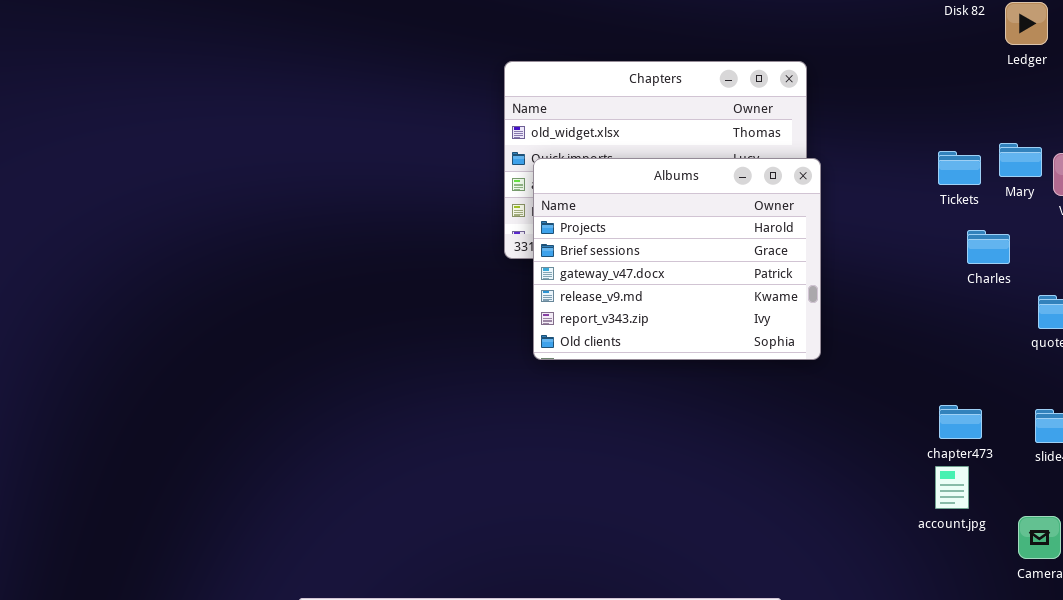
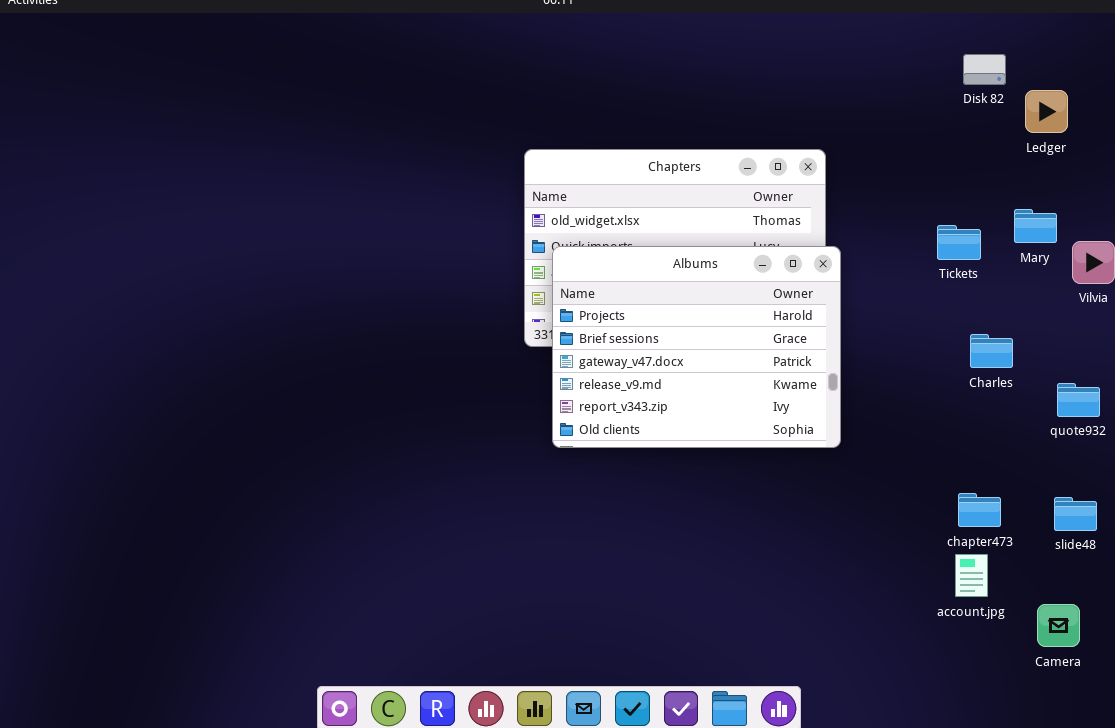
Mary: [999,143,1042,177] -> [1014,209,1057,243], moved
Tickets: [938,151,981,185] -> [937,225,981,260], moved
Charles: [967,230,1010,264] -> [970,334,1013,368], moved

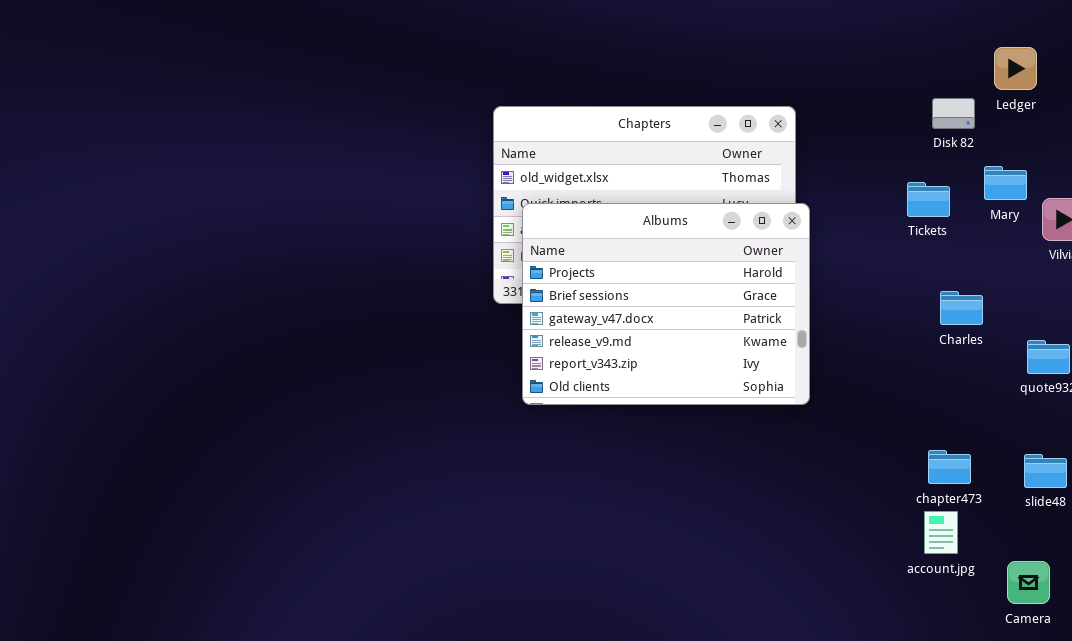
Disk 82: [963,54,1006,85] -> [932,98,975,129], moved

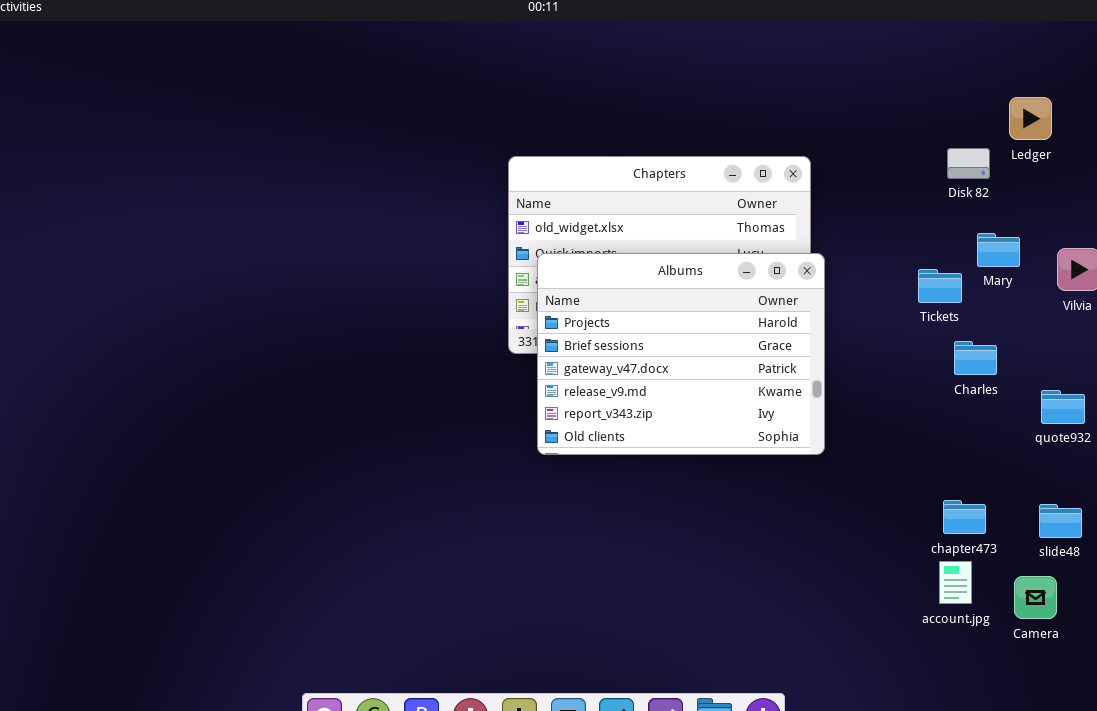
Mary: [984,166,1027,200] -> [977,233,1020,267], moved
Tickets: [907,182,950,217] -> [918,269,962,303], moved
Camera: [1007,561,1050,604] -> [1014,576,1057,619], moved

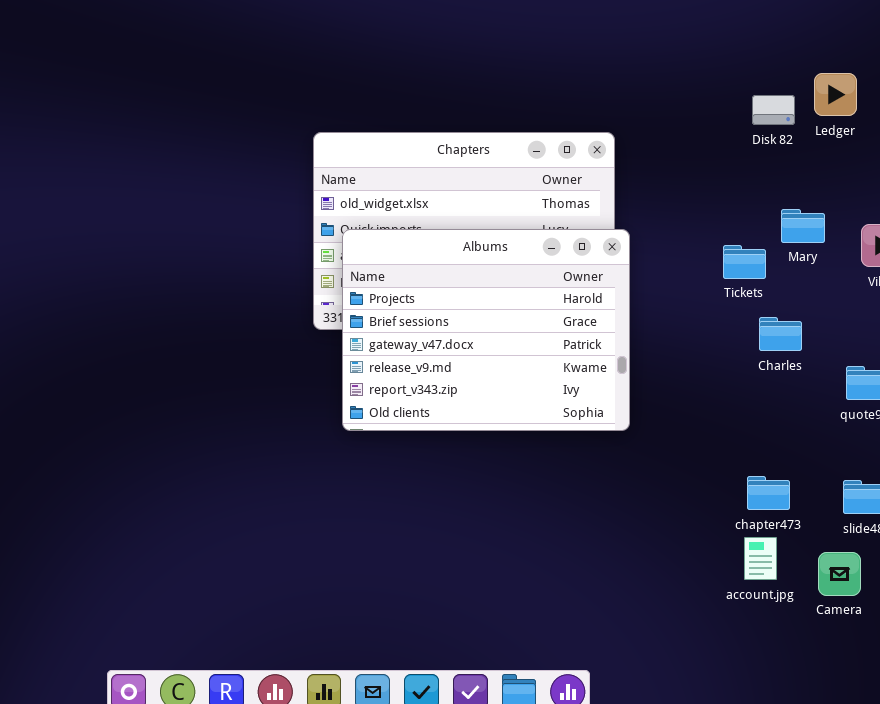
Disk 82: [947,148,990,179] -> [752,95,795,125], moved

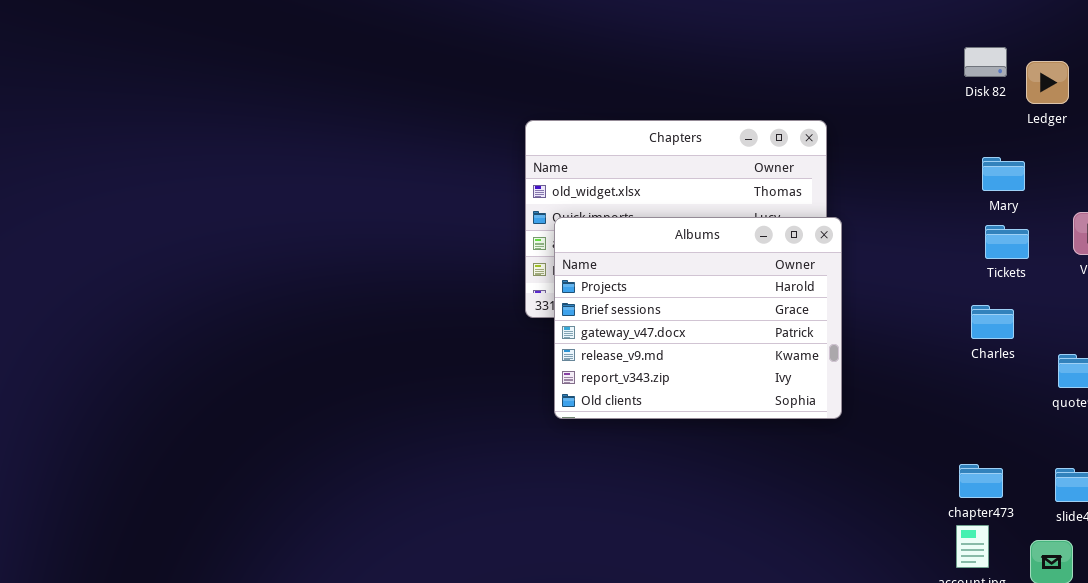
Disk 82: [752,95,795,125] -> [964,47,1007,77], moved
Mary: [781,209,825,243] -> [982,157,1025,191], moved
Tickets: [723,245,766,279] -> [985,225,1029,259], moved

